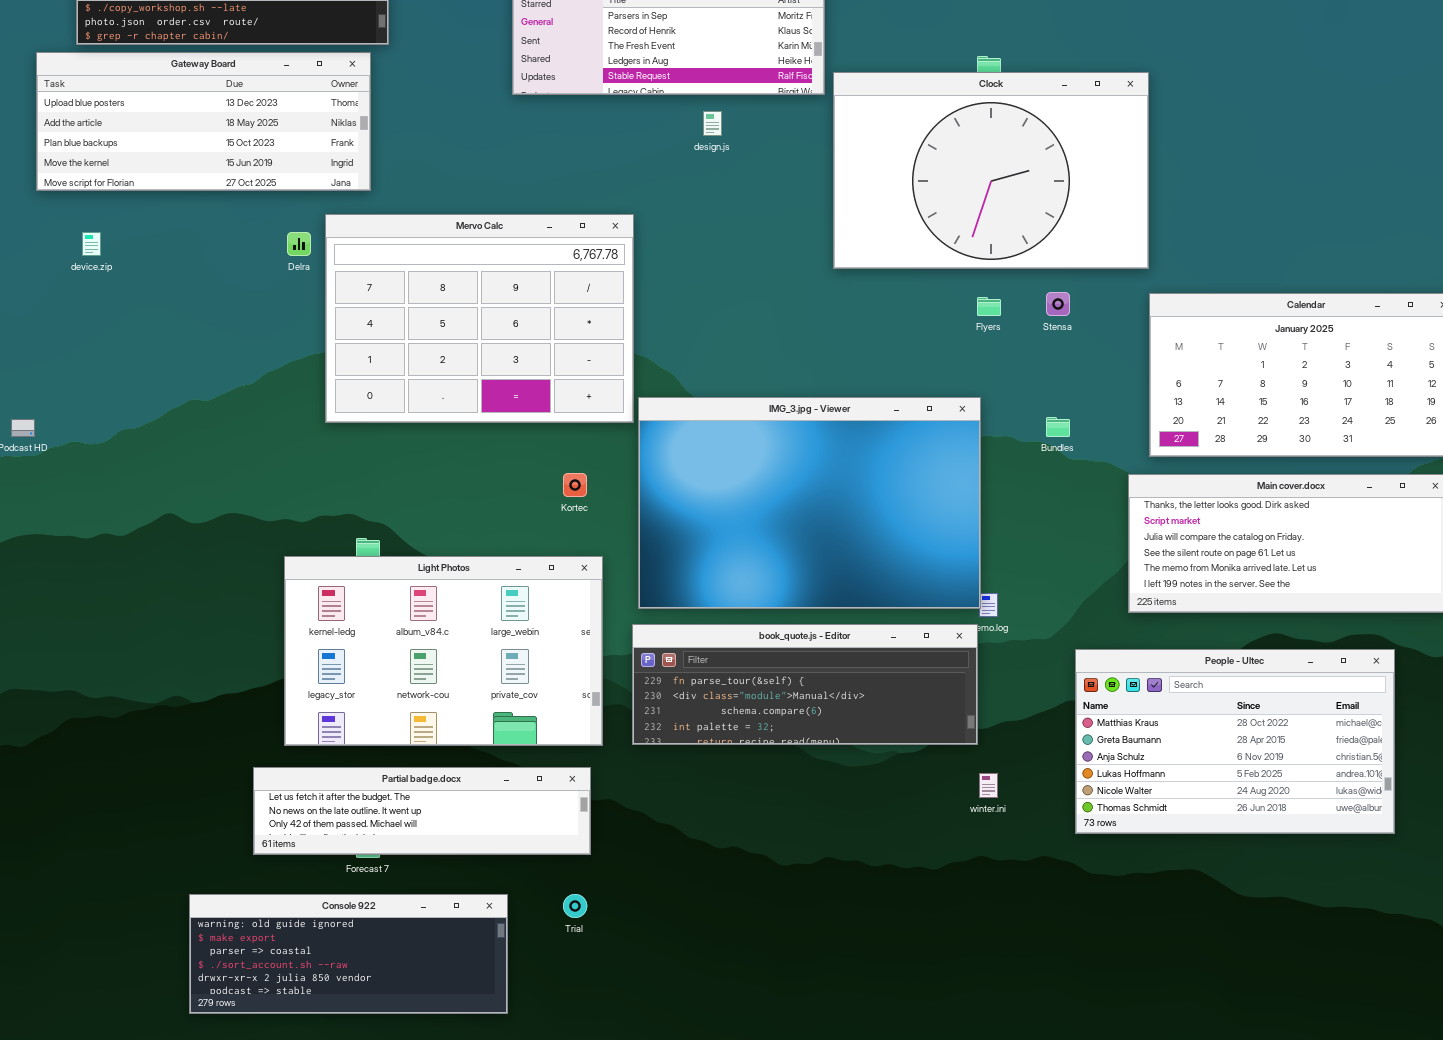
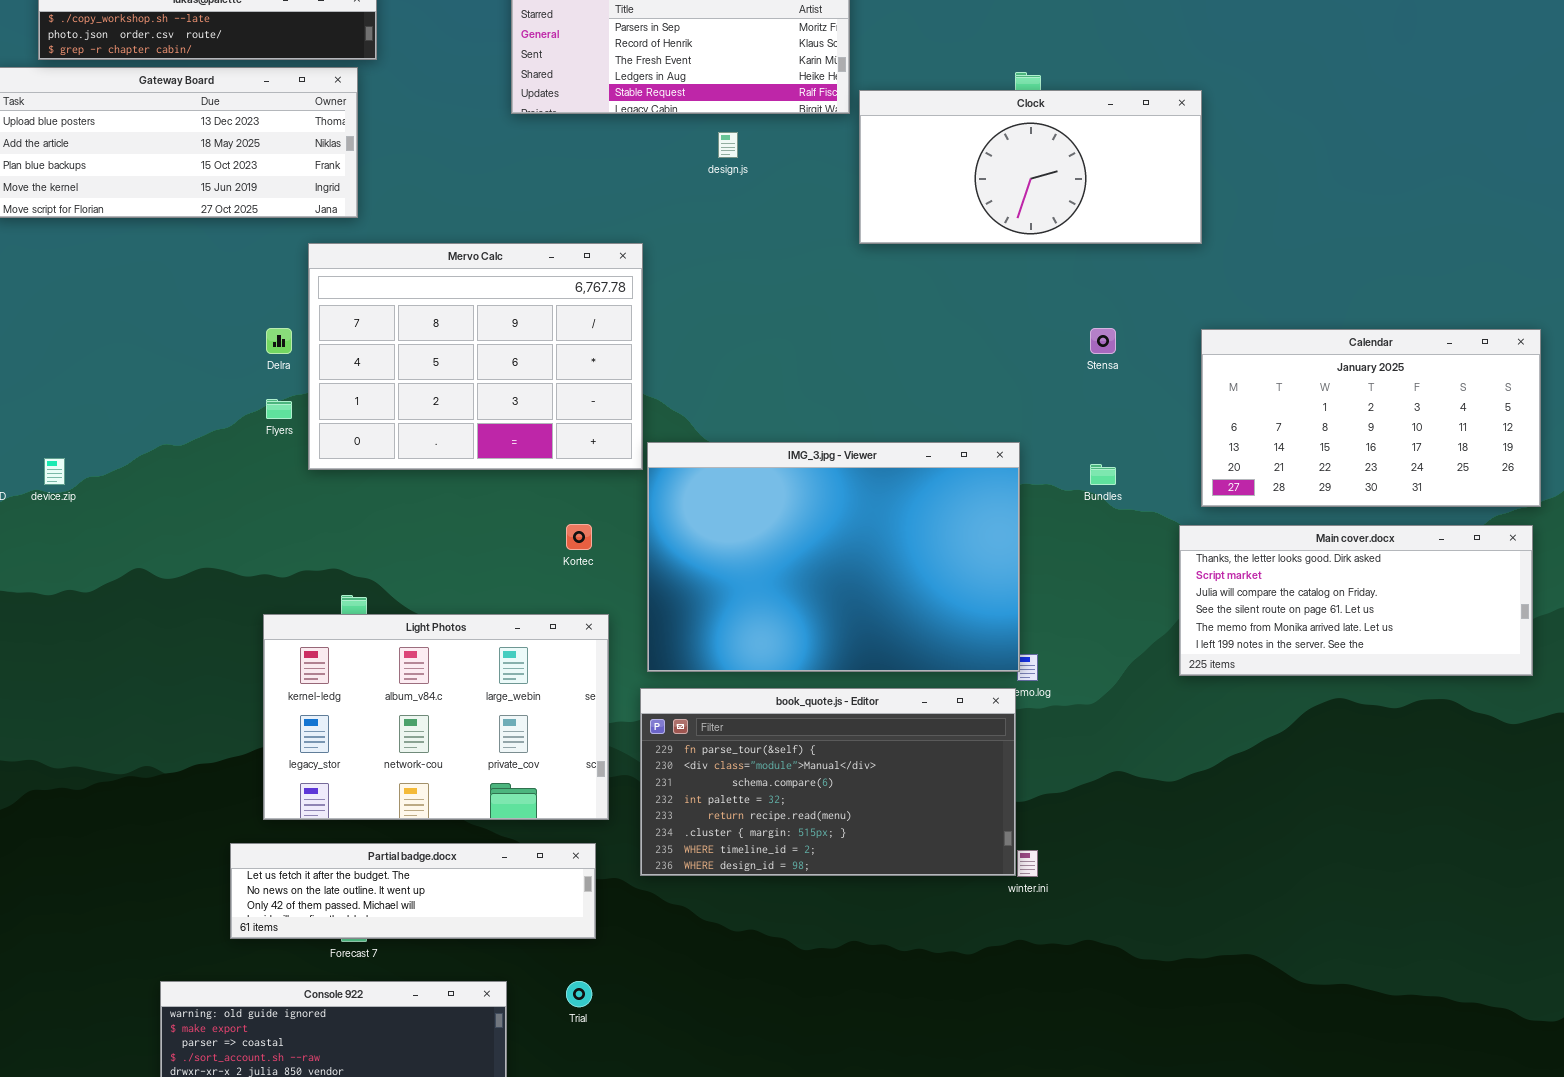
Clock: [833,72,1149,269] -> [859,90,1202,244], resized
device.zip: [82,232,101,256] -> [44,458,65,485], moved
Delra: [287,232,311,256] -> [266,328,292,354], moved
Flyers: [977,297,1001,316] -> [266,399,292,419], moved
book_quote.js - Editor: [632,624,978,745] -> [640,688,1016,876], resized
People - Ultec: [1075,649,1395,834] -> none, closed

